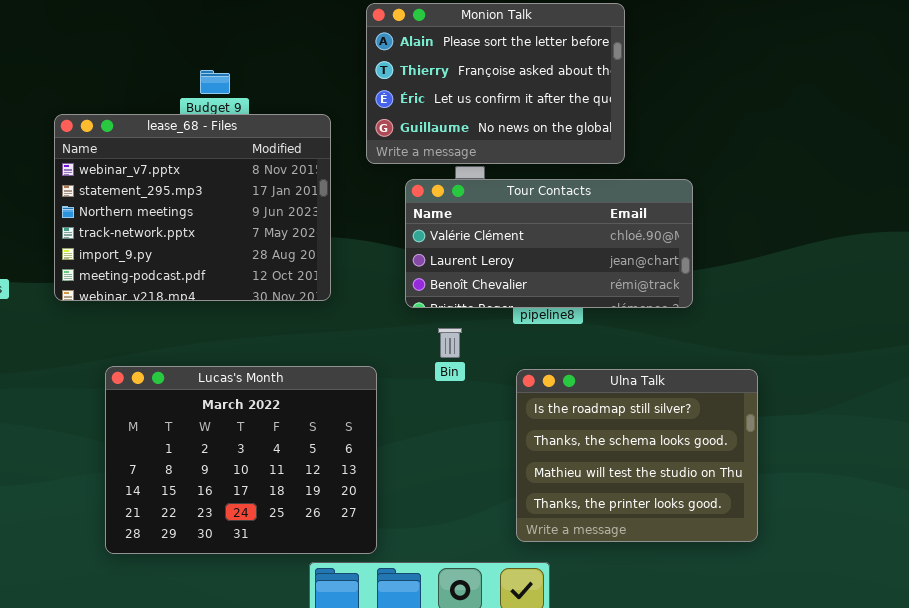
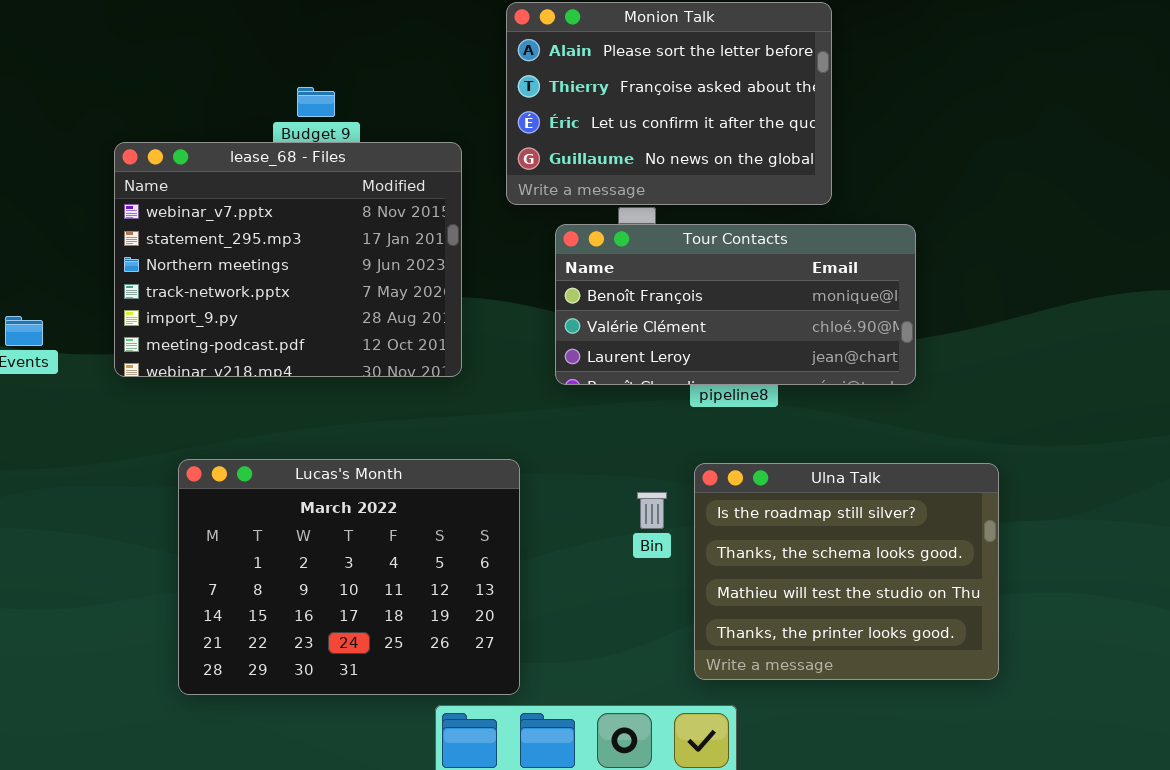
Tour Contacts: [405,179,693,308] -> [555,224,916,385], scrolled up 1 row
Bin: [438,328,462,358] -> [637,492,667,529], moved

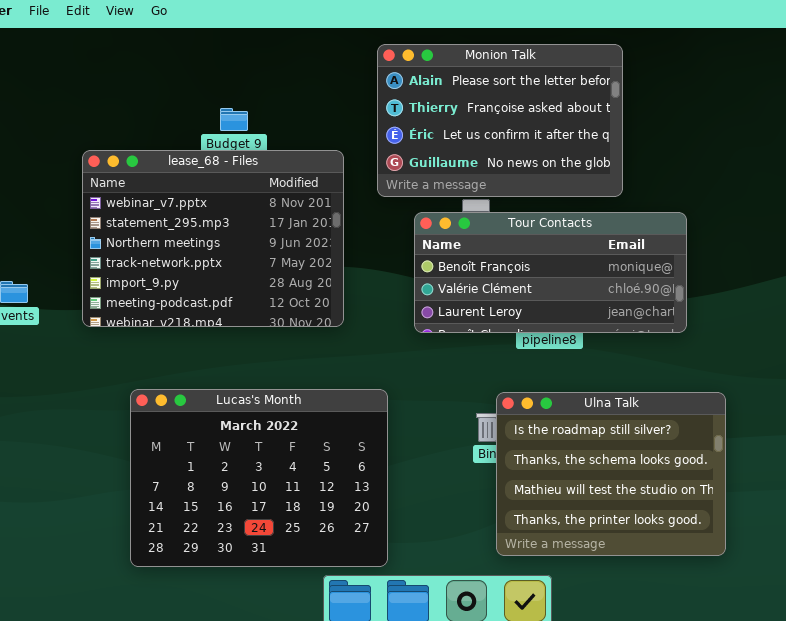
Ulna Talk: [694,463,999,680] -> [496,392,726,556], moved

